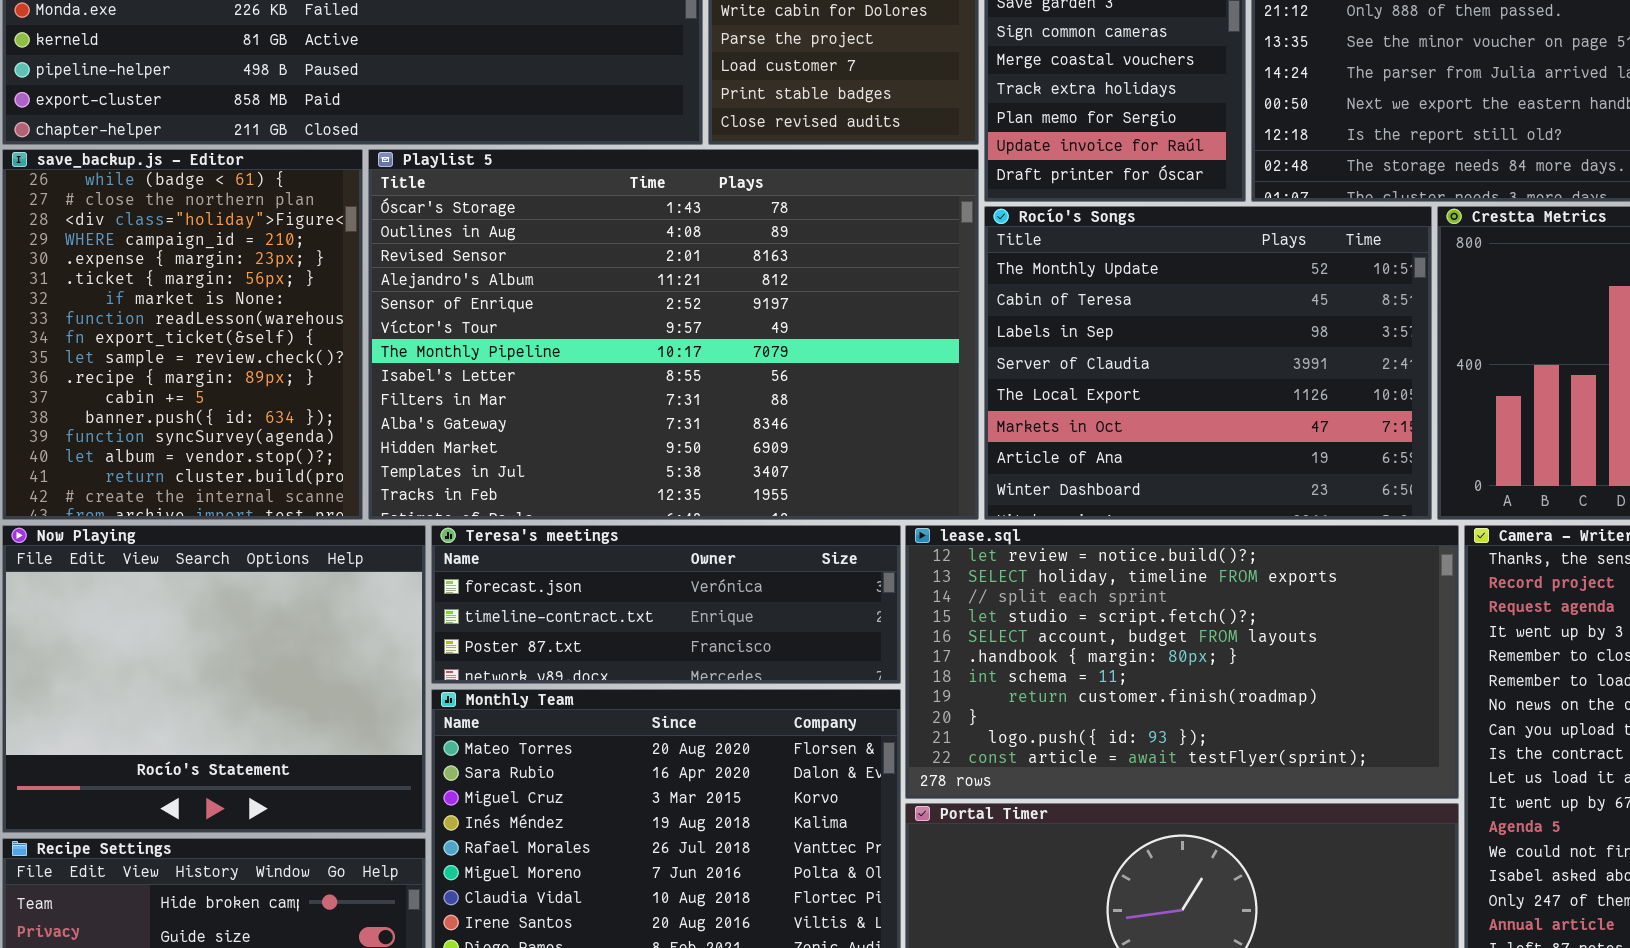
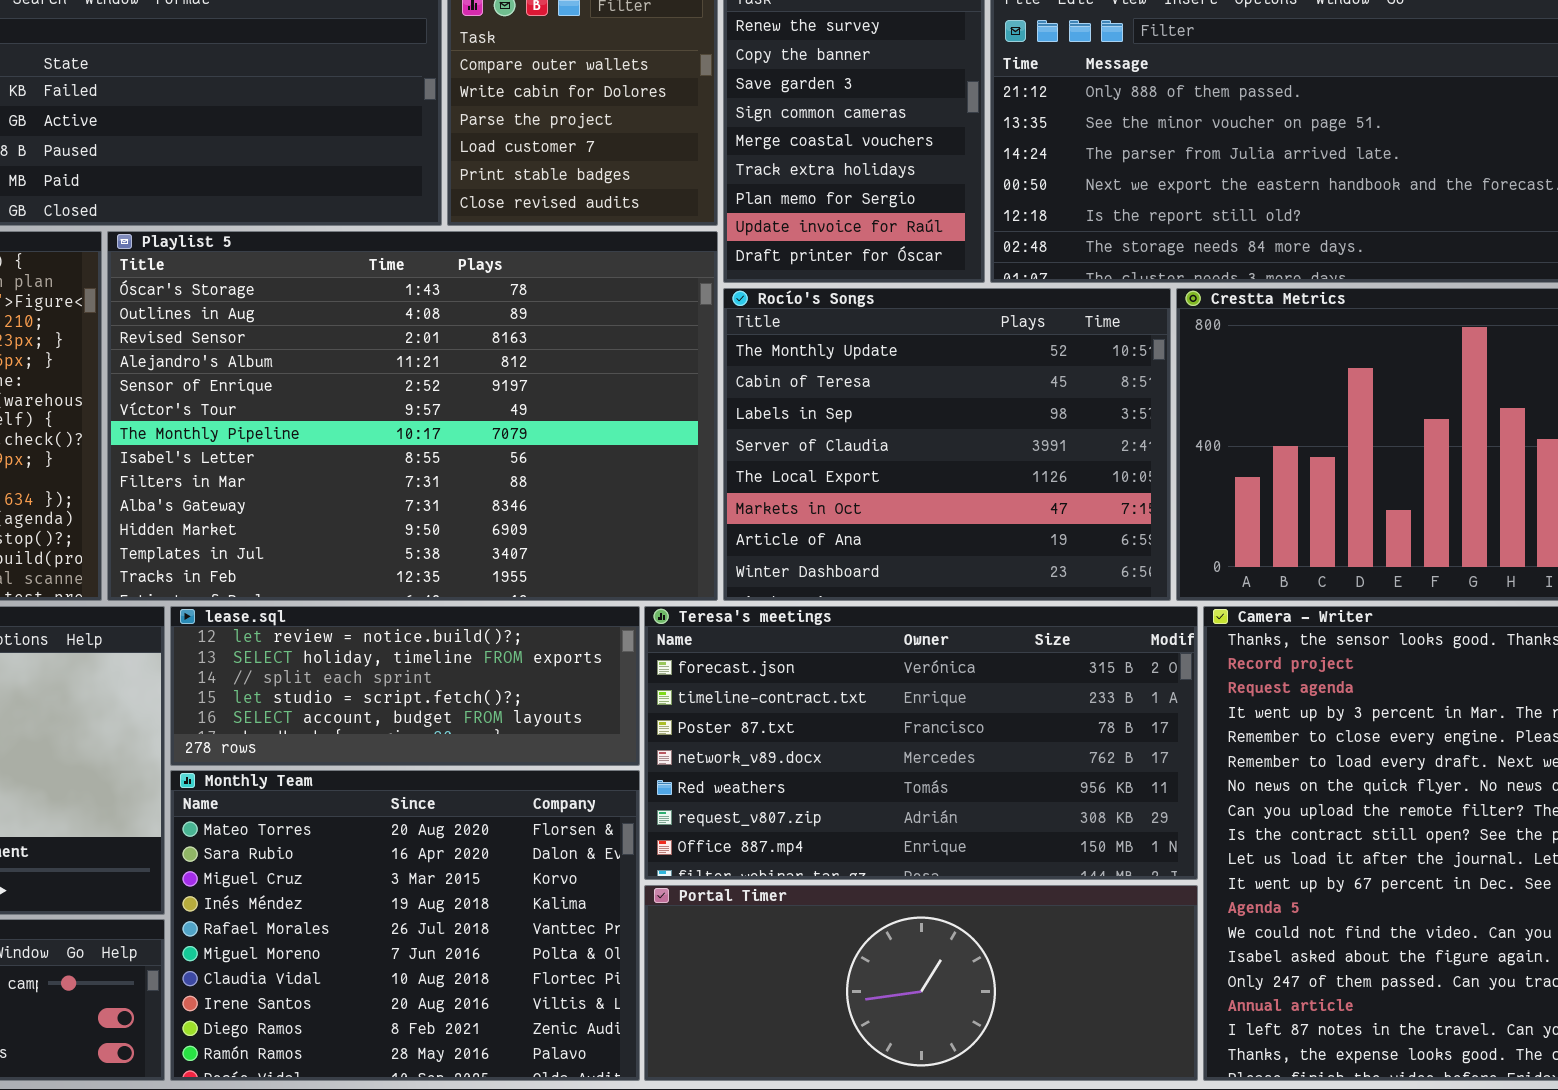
Teresa's meetings: [431,525,901,684] -> [644,606,1198,880], moved, resized
lease.sql: [905,525,1459,799] -> [170,606,640,766], moved, resized

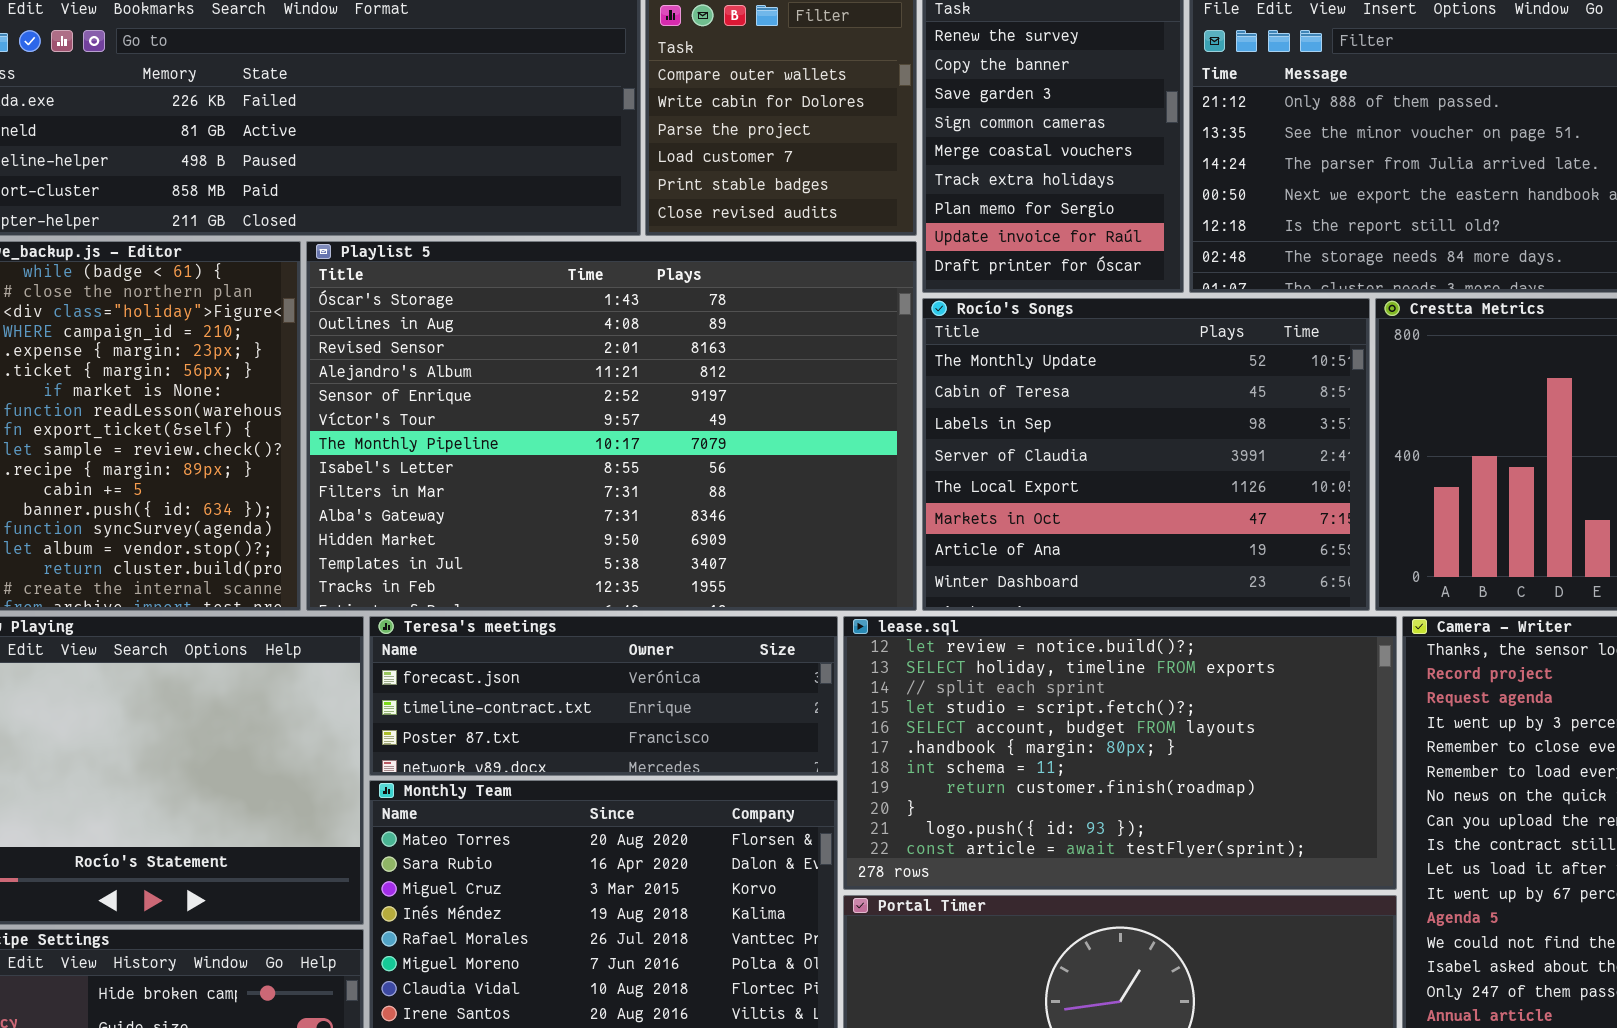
lease.sql: [170,606,640,766] -> [843,616,1397,890], moved, resized
Teresa's meetings: [644,606,1198,880] -> [369,616,838,776], moved, resized

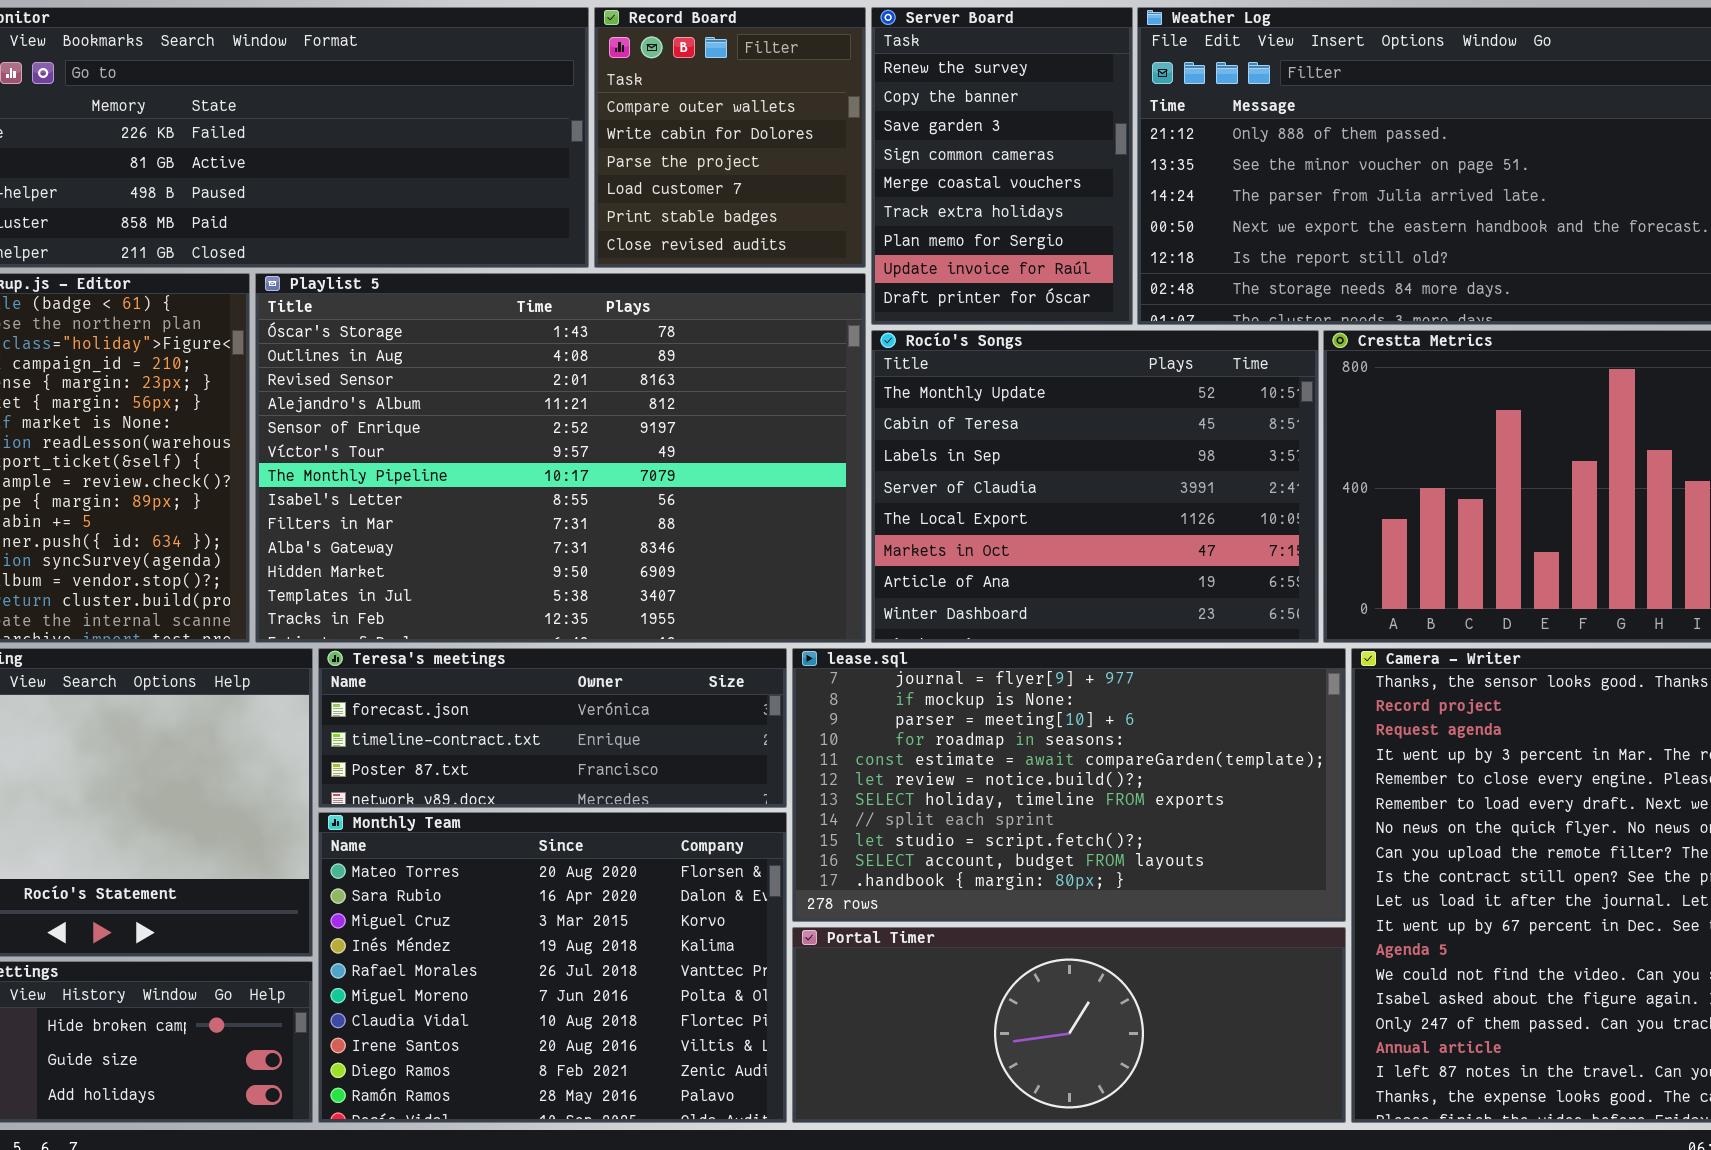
lease.sql: [843,616,1397,890] -> [792,648,1346,922], scrolled up 5 rows

